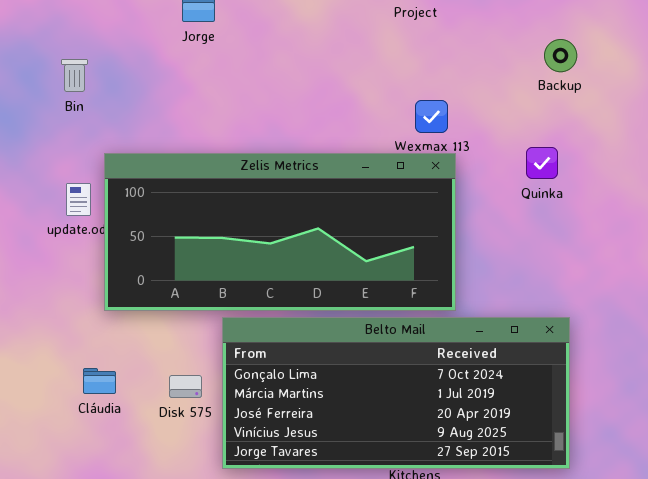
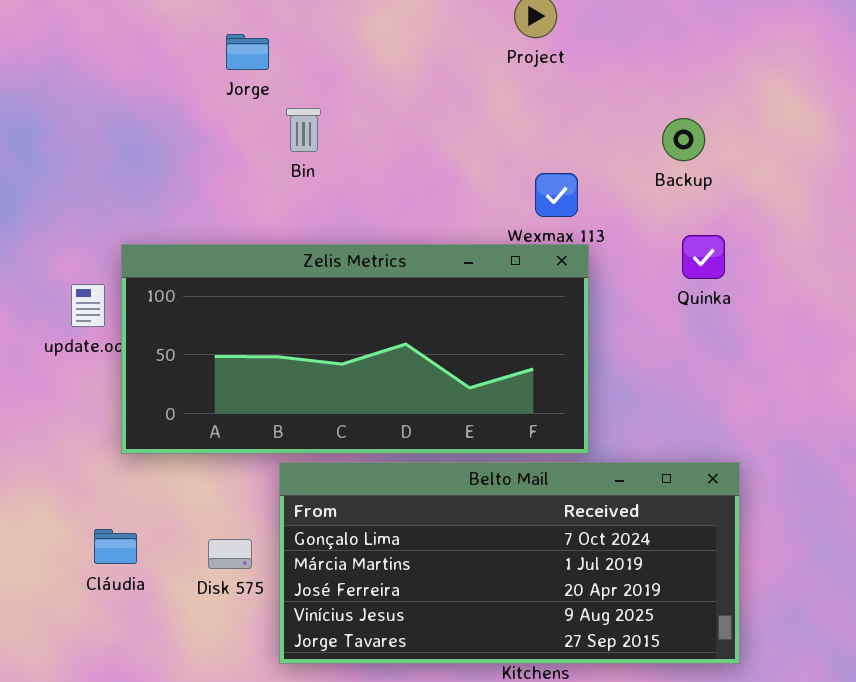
Backup: [544,39,577,72] -> [662,118,705,161], moved
Bin: [61,59,88,92] -> [286,108,321,152], moved

